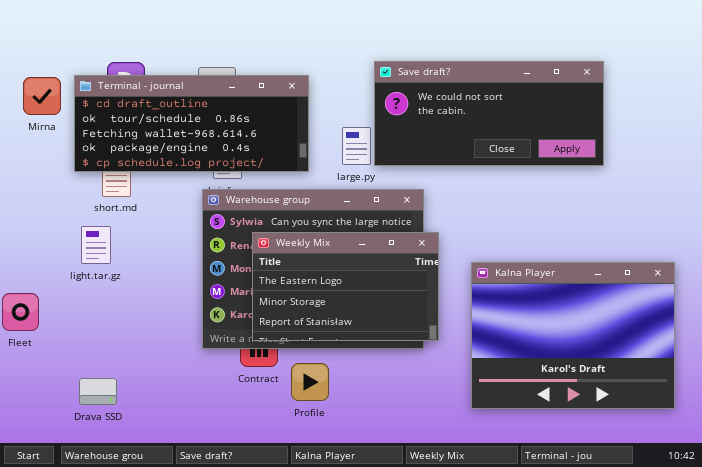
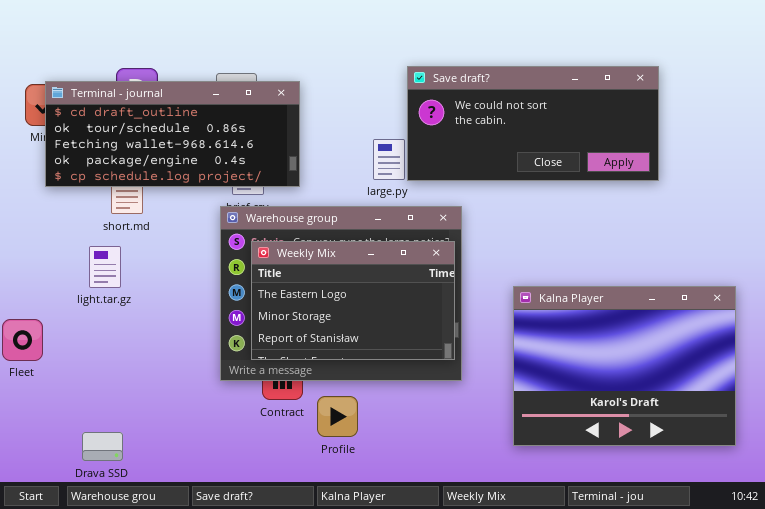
Terminal - journal: [74,75,309,172] -> [45,81,300,187], moved
Weekly Mix: [252,232,439,341] -> [251,241,455,360], moved
Drava SSD: [79,378,117,405] -> [82,432,123,461], moved

